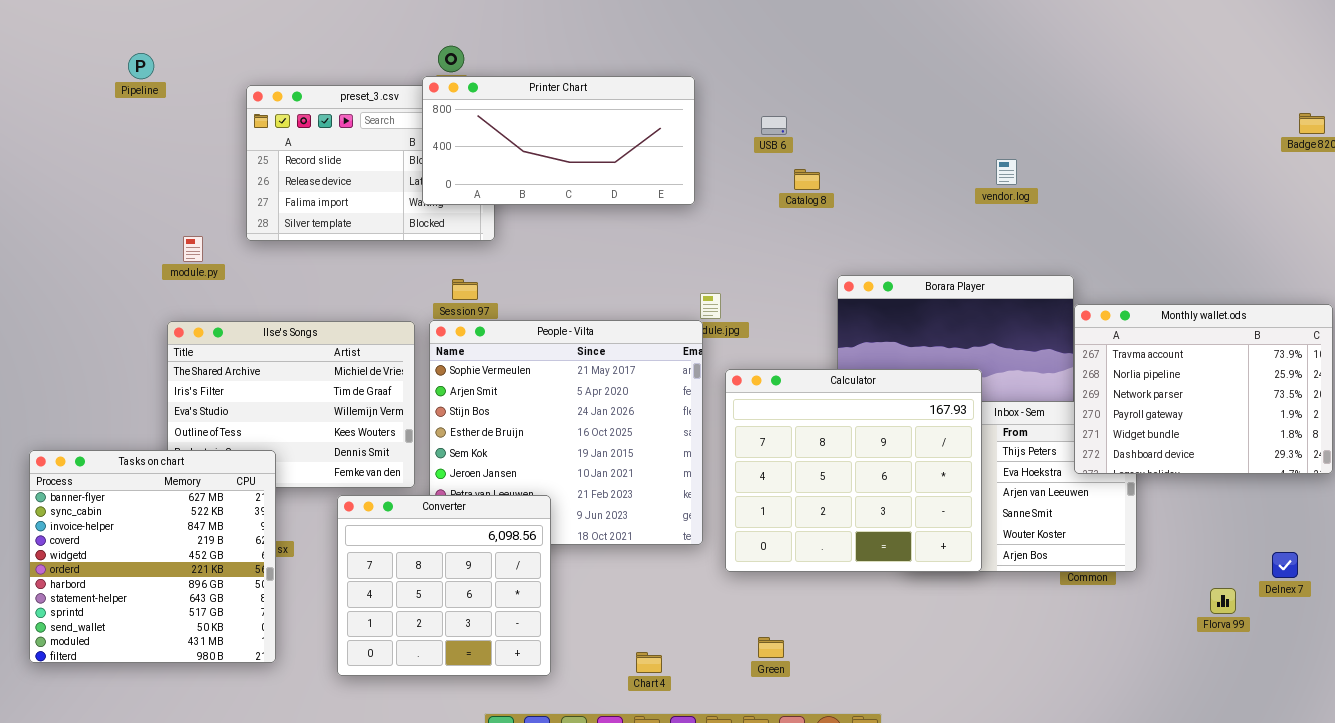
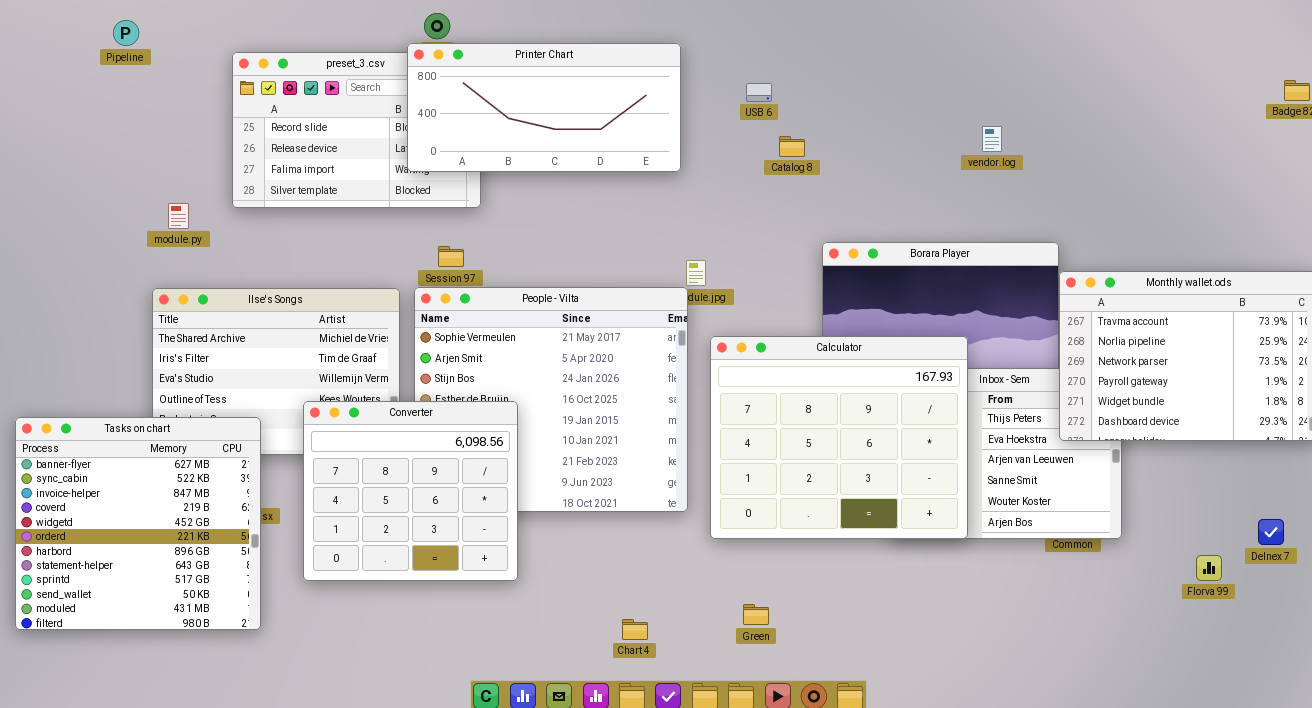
Converter: [337,495,551,676] -> [303,401,518,581], moved

